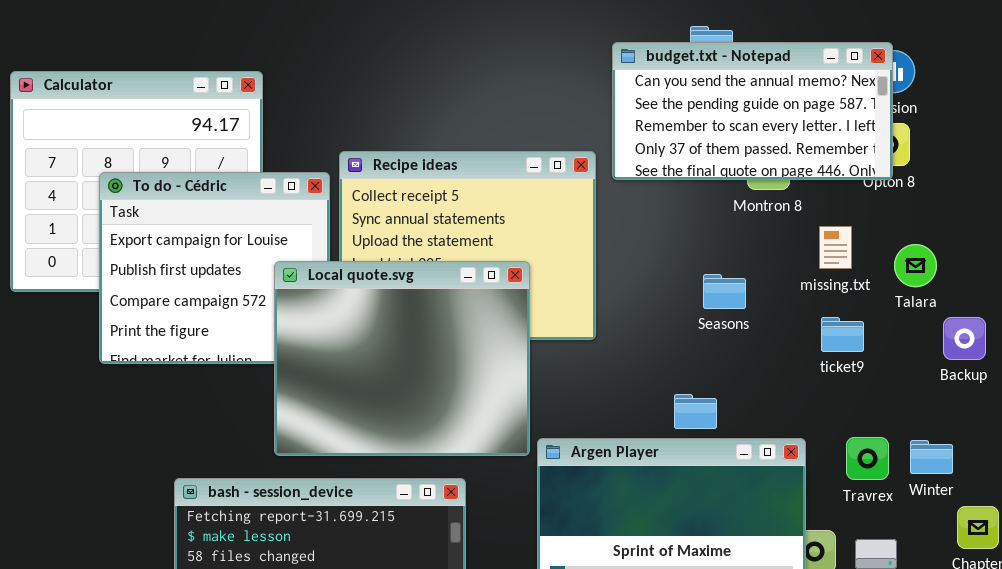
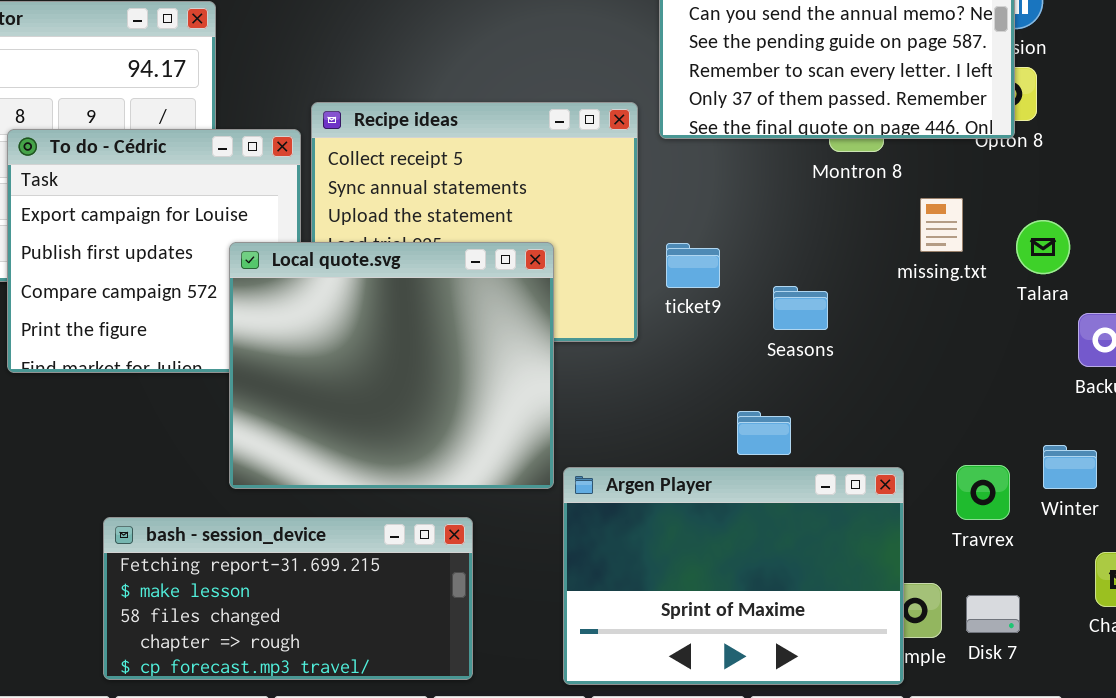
Seasons: [703,274,746,309] -> [773,286,828,330], moved
ticket9: [821,317,864,352] -> [666,243,720,288], moved
Winter: [910,440,953,474] -> [1043,445,1097,489], moved

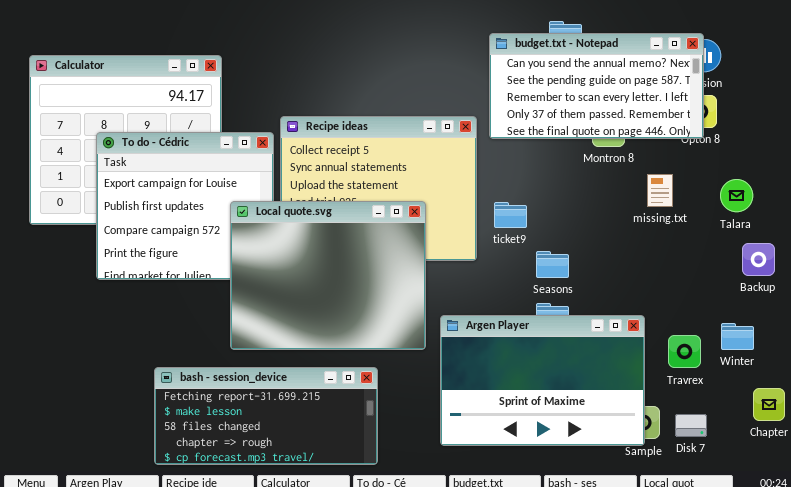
Talara: [1016,220,1070,274] -> [720,179,753,212], moved
Seasons: [773,286,828,330] -> [536,251,569,278], moved
Argen Player: [563,467,904,685] -> [440,315,645,446], moved

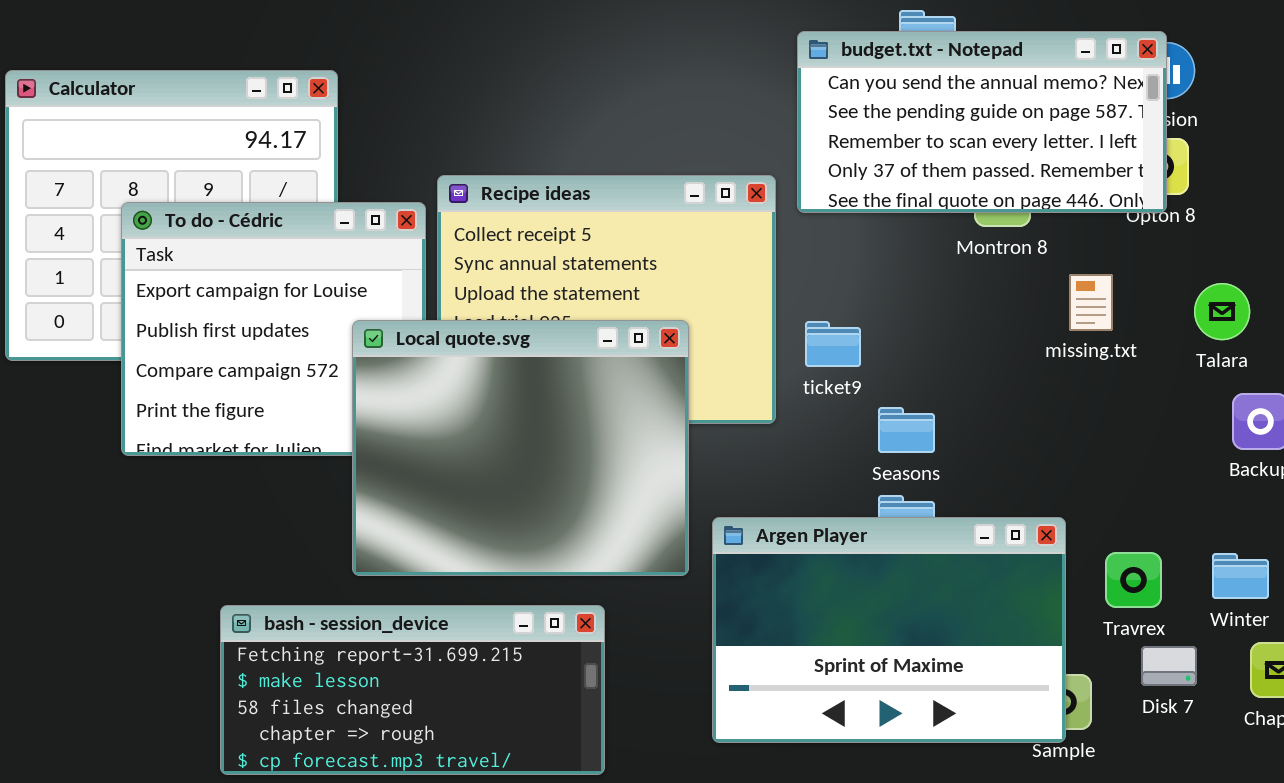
Winter: [721,323,754,350] -> [1212,553,1269,599], moved
Disk 7: [675,414,707,437] -> [1141,646,1197,686], moved

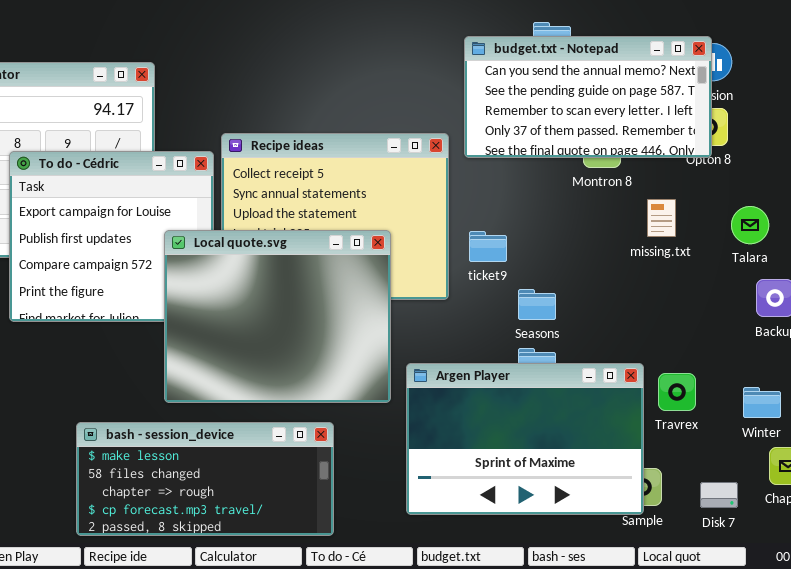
Travrex: [1105,552,1162,608] -> [658,373,696,411], moved
bash - session_device: [220,605,605,775] -> [76,422,334,536], scrolled down 1 row
Disk 7: [1141,646,1197,686] -> [700,482,738,508], moved

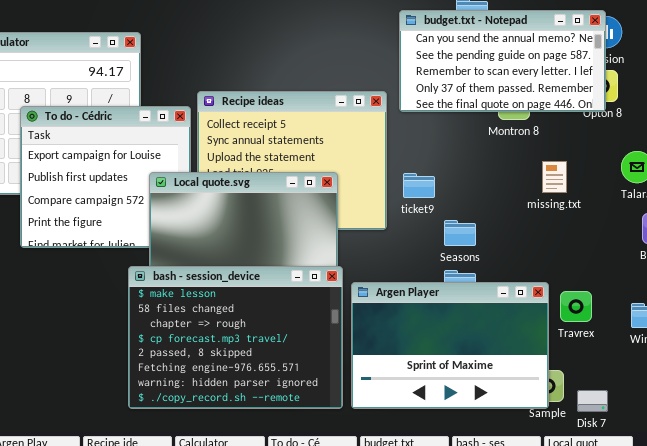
missing.txt: [647,199,676,237] -> [542,161,567,193], moved
bash - session_device: [76,422,334,536] -> [128,266,343,409], moved, resized
Disk 7: [700,482,738,508] -> [577,390,608,412], moved

